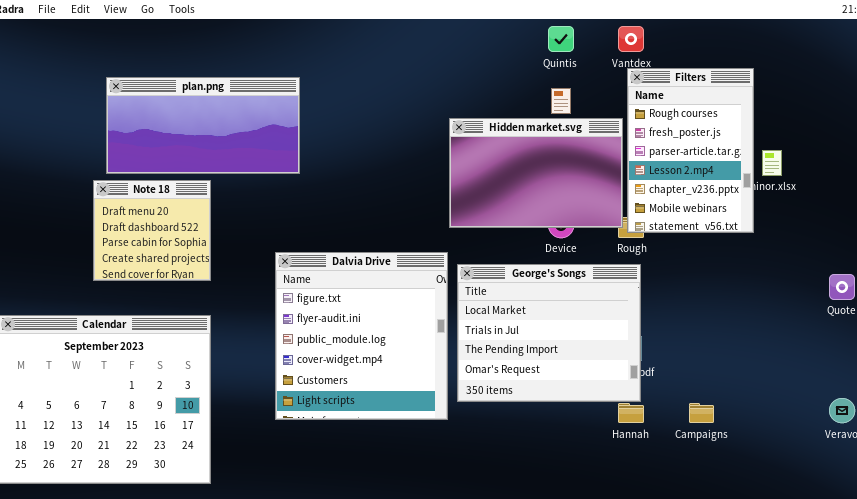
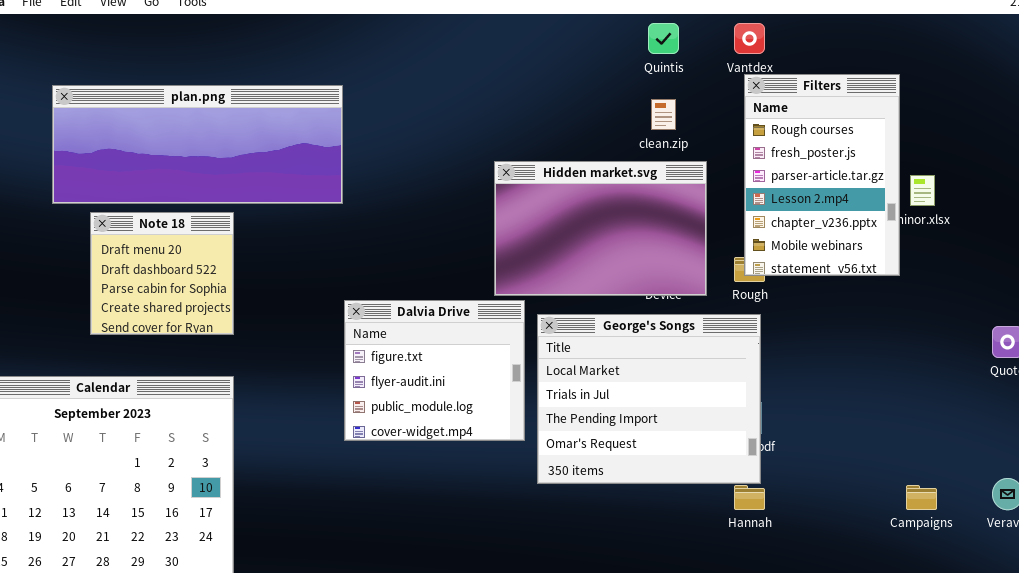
plan.png: [106,77,300,174] -> [52,85,343,204], resized
Hidden market.svg: [449,118,623,228] -> [494,161,707,296], moved
Dalvia Drive: [275,252,448,420] -> [344,300,525,441], resized
Campaigns: [689,403,714,423] -> [906,485,937,510], moved

